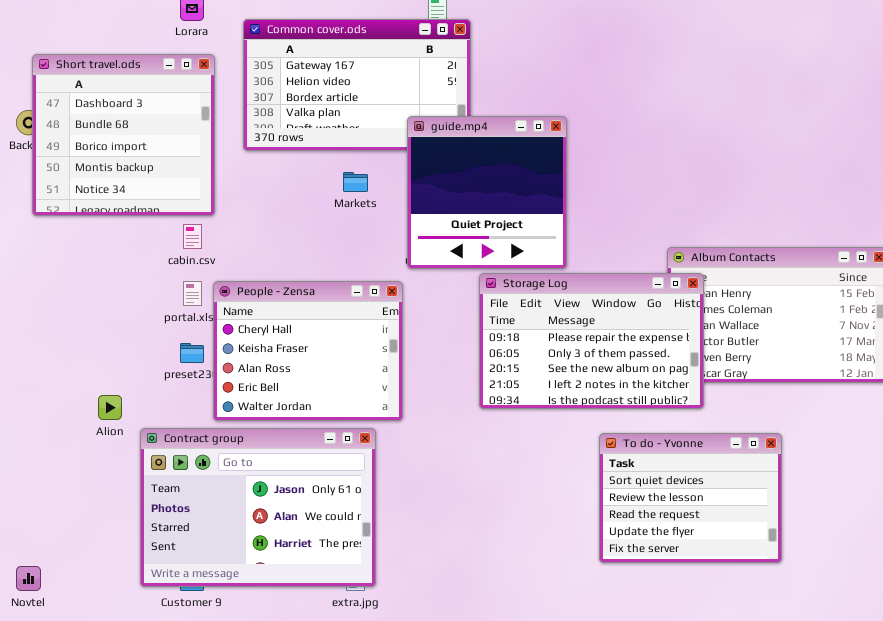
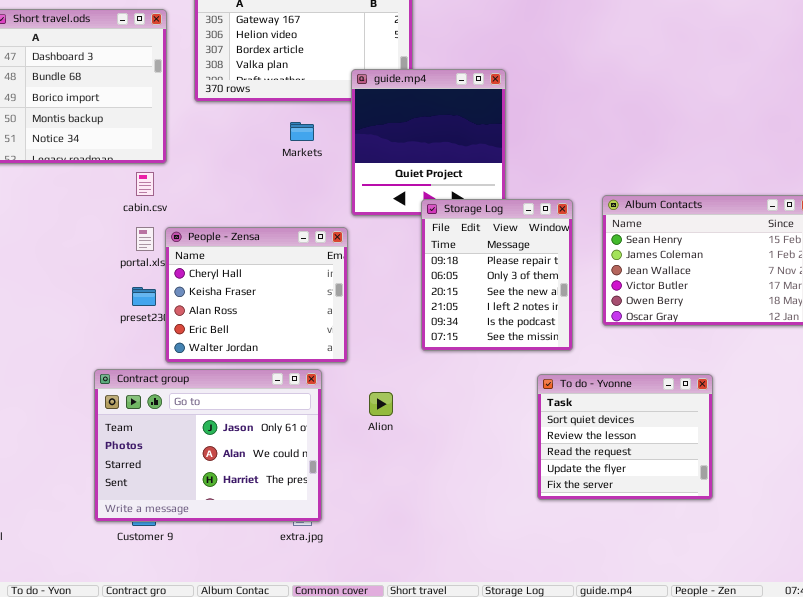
Storage Log: [479,273,704,409] -> [421,199,573,351], resized
Alion: [98,395,122,420] -> [369,392,393,416], moved

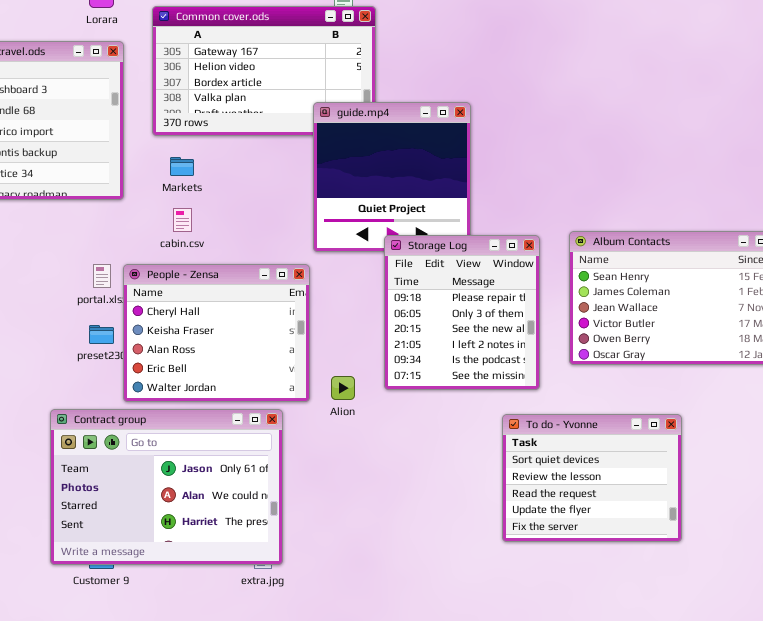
Markets: [290,122,314,141] -> [170,157,194,176], moved
cabin.csv: [136,172,154,196] -> [173,208,192,232], moved
Alion: [369,392,393,416] -> [331,376,355,400], moved

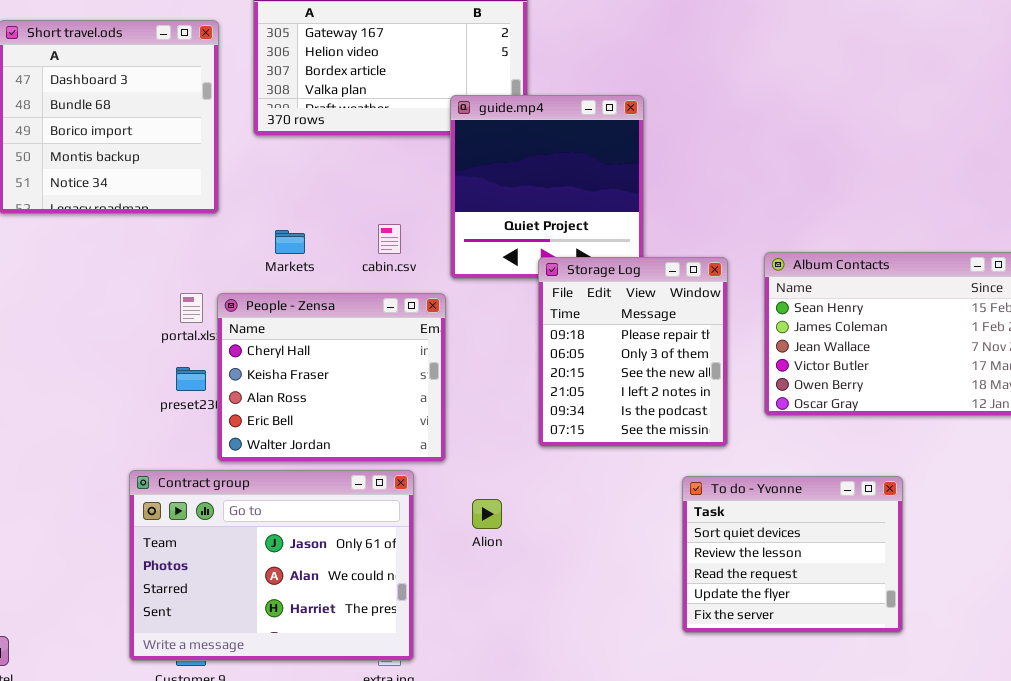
Markets: [170,157,194,176] -> [275,230,305,254], moved
cabin.csv: [173,208,192,232] -> [378,224,401,254], moved
Alion: [331,376,355,400] -> [472,499,502,529], moved

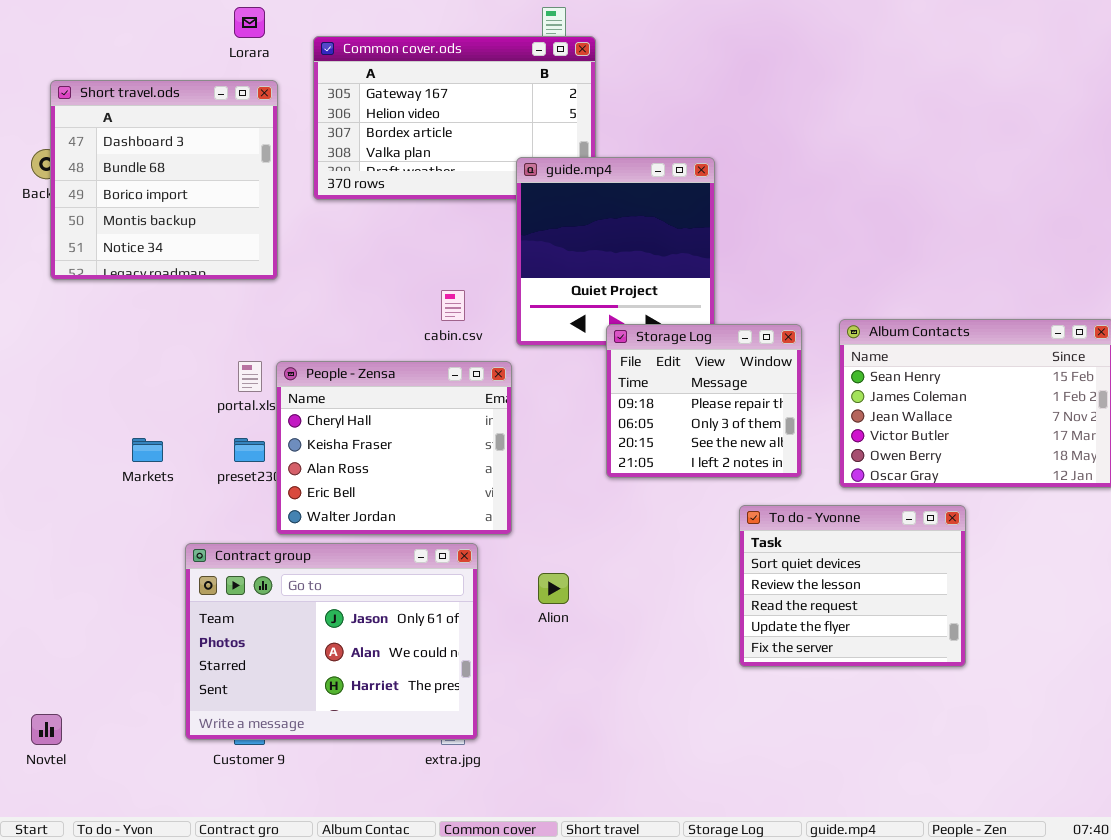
Markets: [275,230,305,254] -> [132,438,163,462], moved
Storage Log: [538,257,728,447] -> [606,324,802,478], resized
To do - Yvonne: [682,476,903,633] -> [739,505,966,667], moved

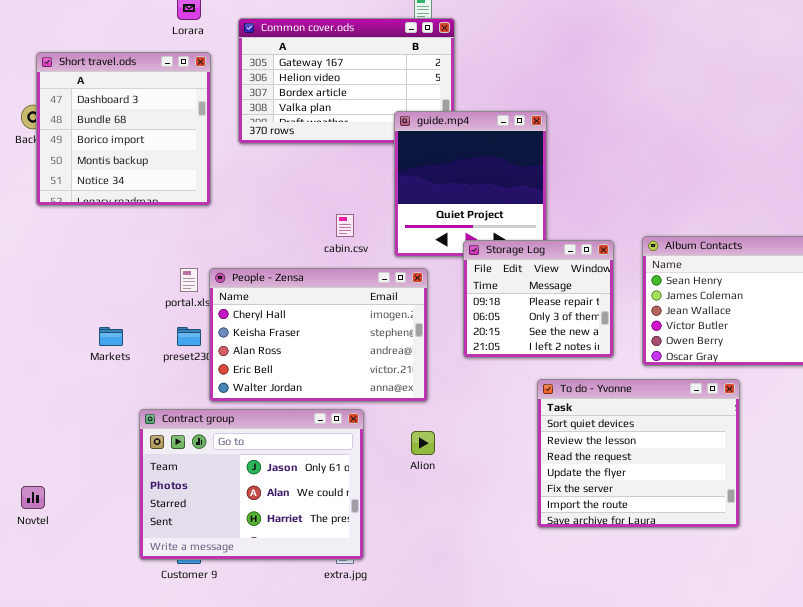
People - Zensa: [276,361,512,535] -> [209,268,428,402], resized
To do - Yvonne: [739,505,966,667] -> [537,379,740,528], resized
Novtel: [31,714,62,745] -> [21,486,45,509], moved

